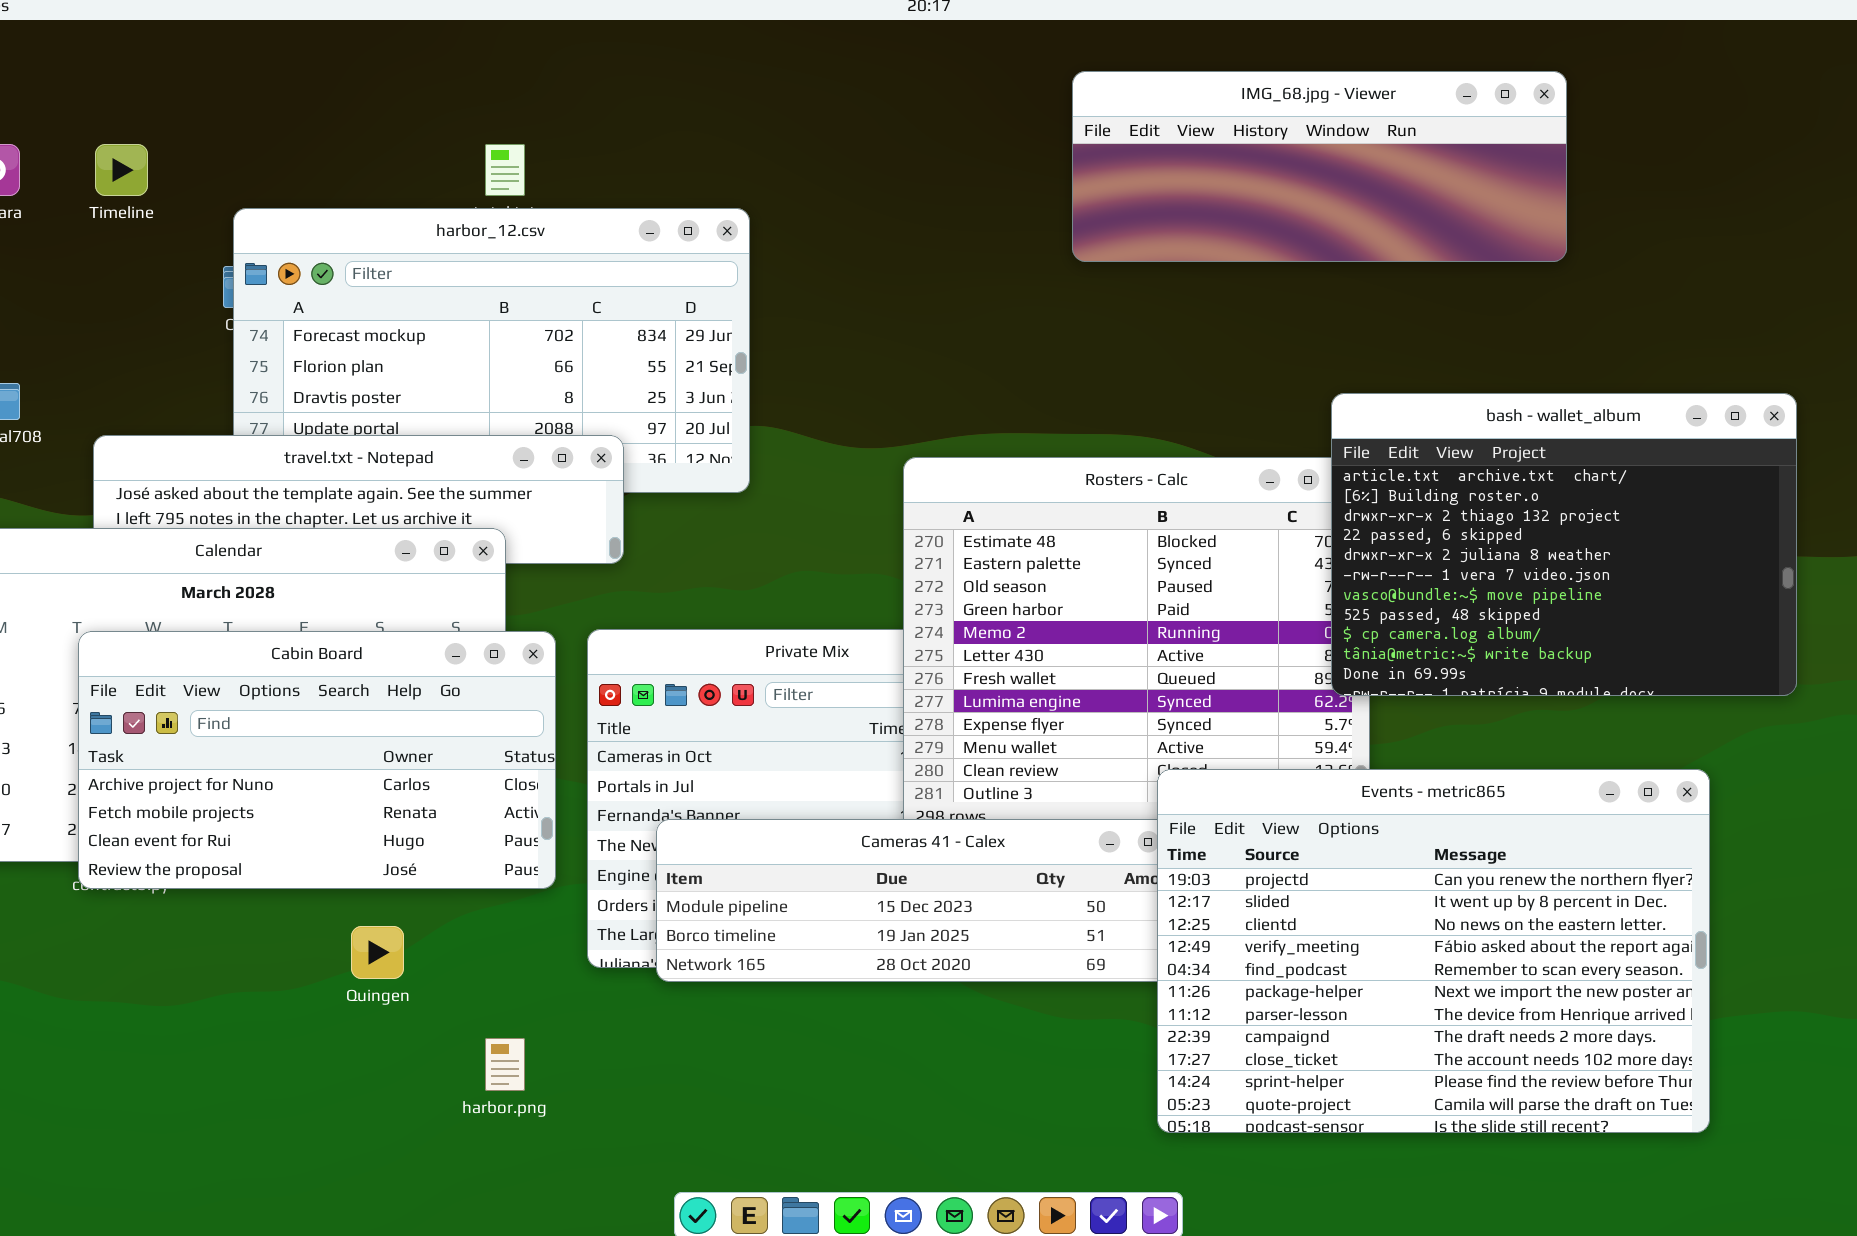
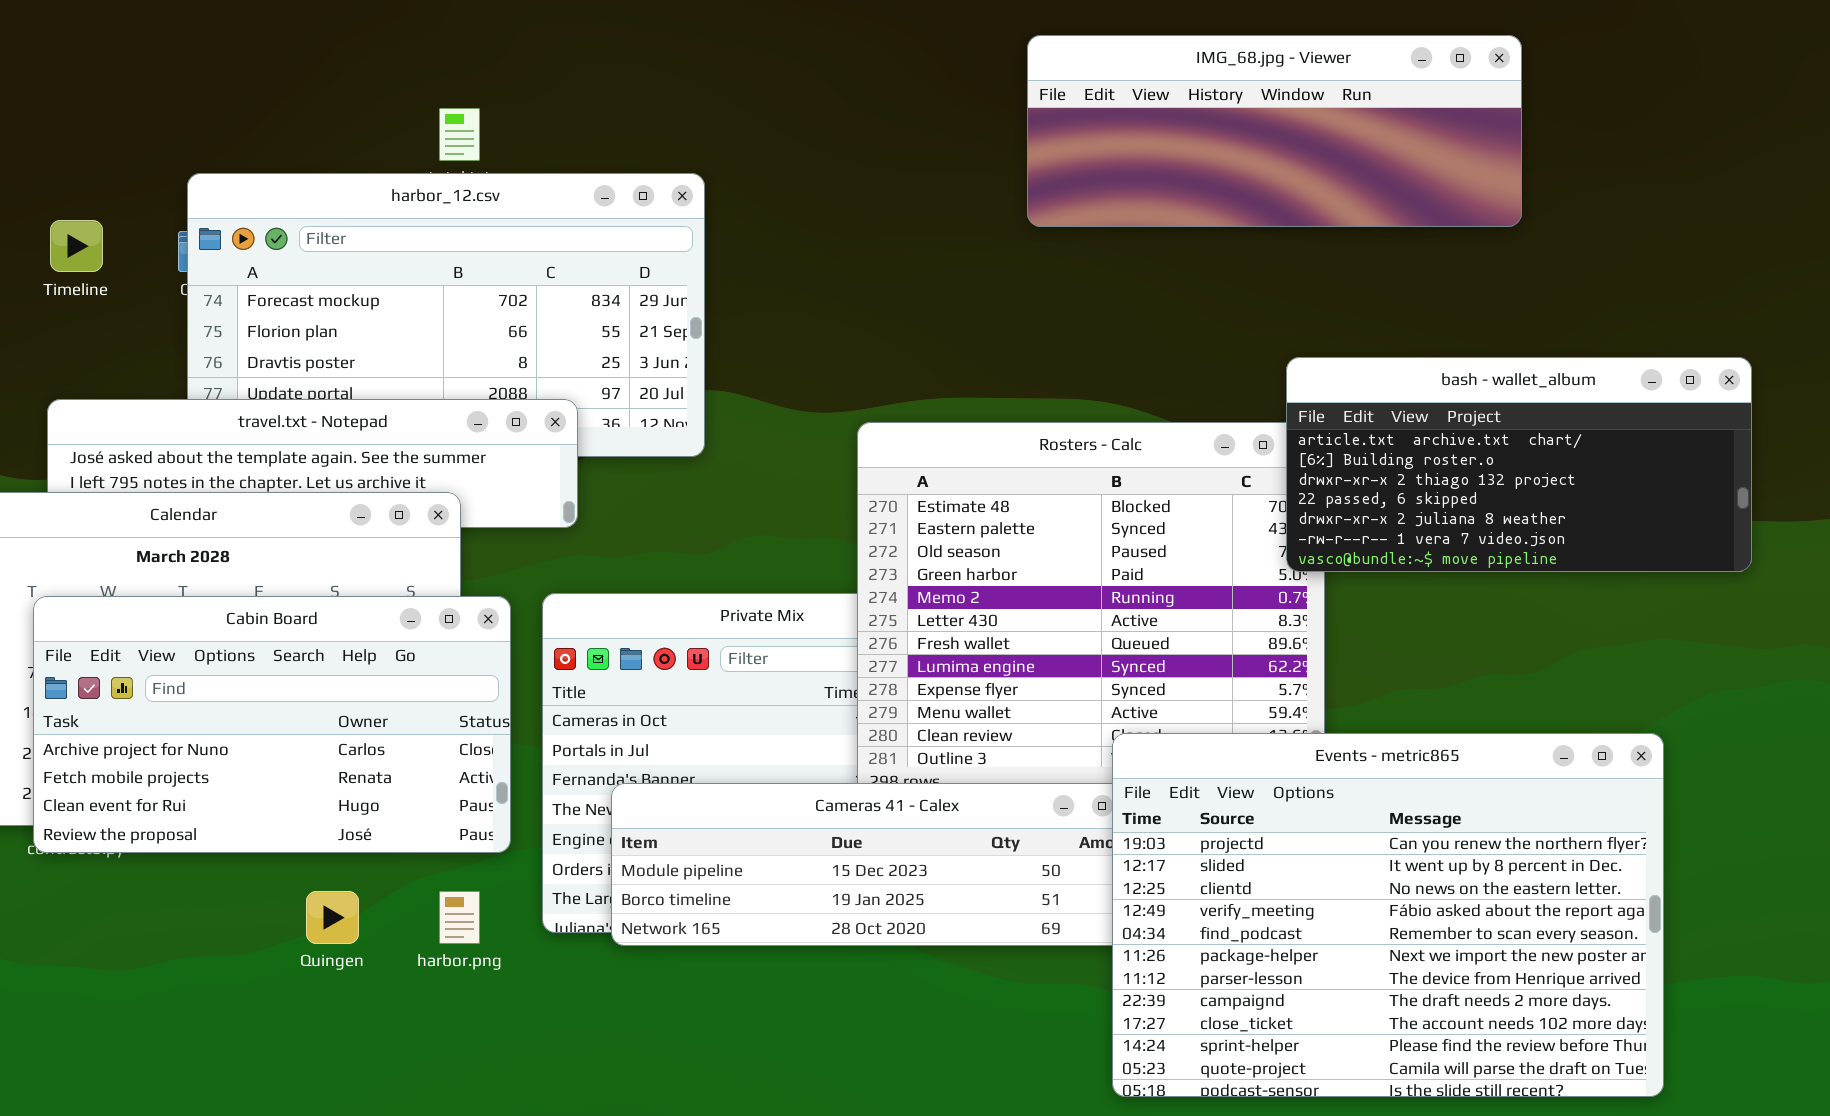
Timeline: [95,144,148,196] -> [50,220,103,272], moved
bash - wallet_album: [1331,393,1797,696] -> [1286,357,1752,572], resized
harbor.png: [485,1038,525,1091] -> [439,891,480,944], moved

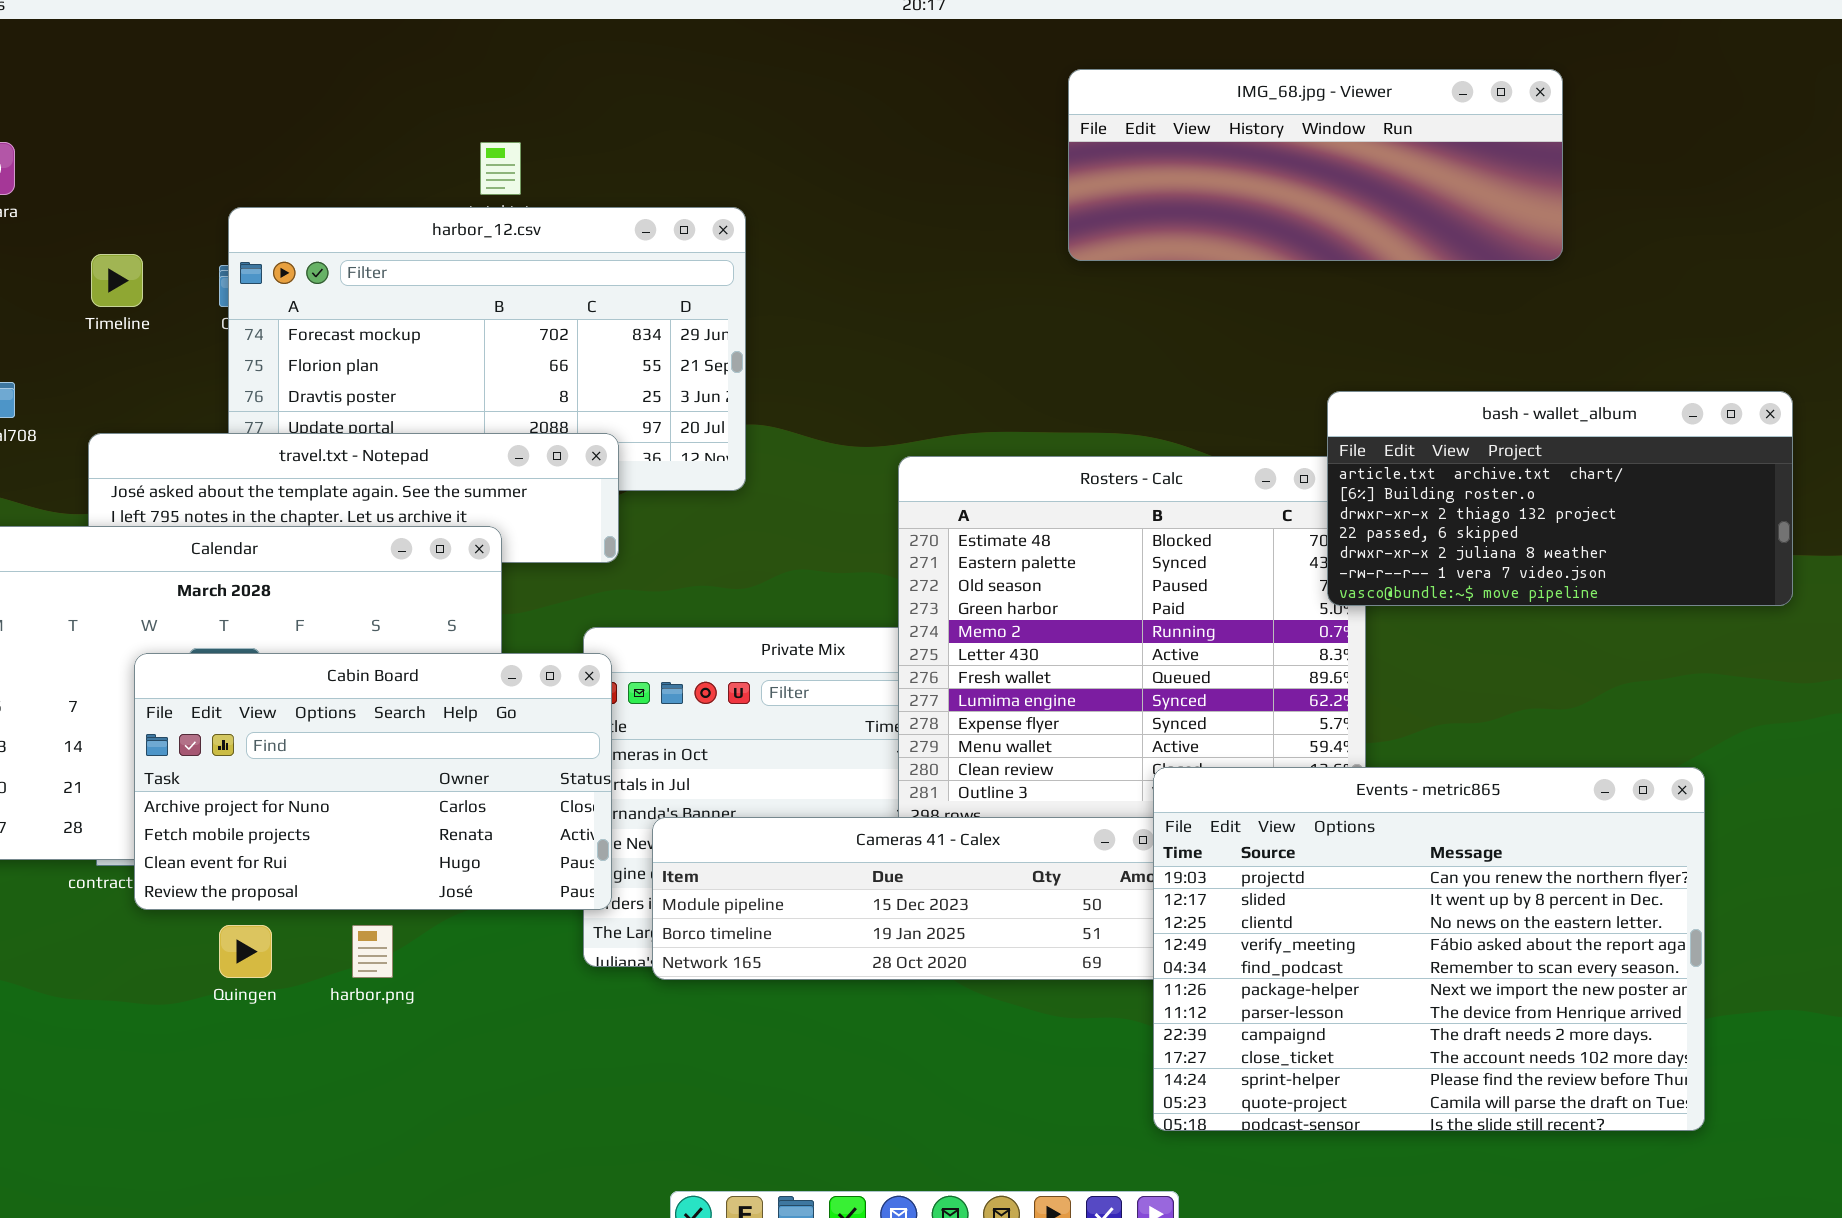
Cabin Board: [33,596,511,853] -> [134,653,612,910], moved
Quingen: [306,891,359,944] -> [219,925,272,978], moved
harbor.png: [439,891,480,944] -> [352,925,393,978], moved

